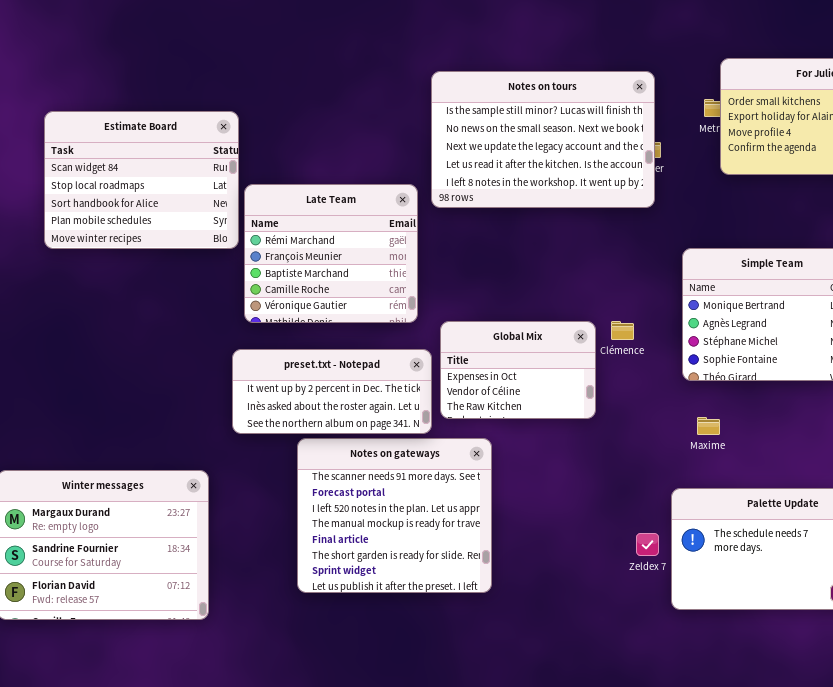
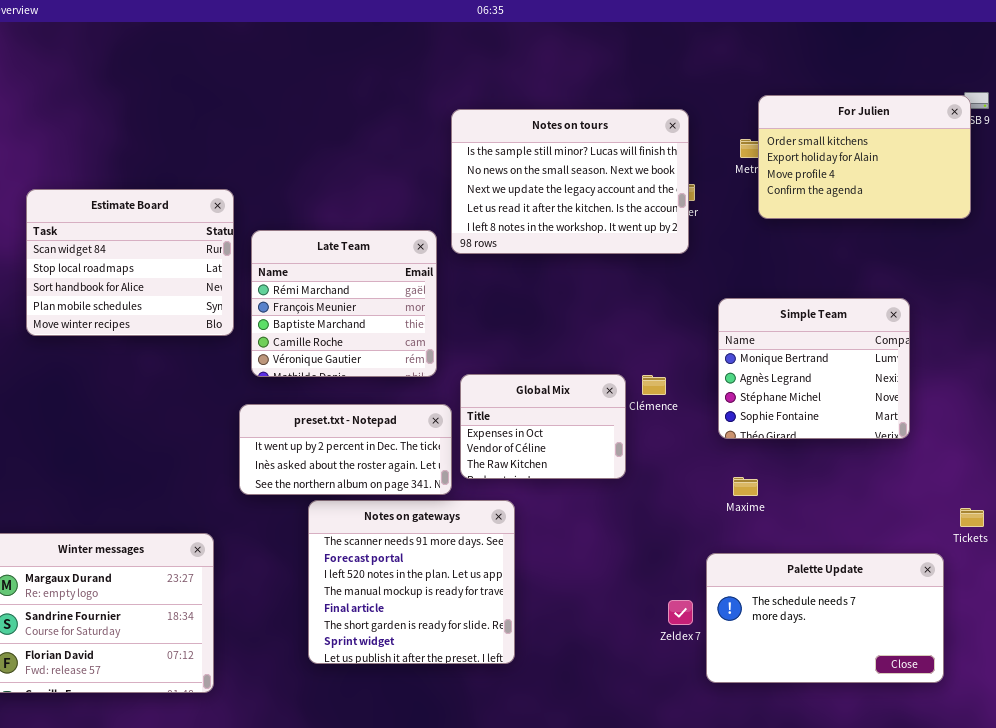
Estimate Board: [44,111,239,249] -> [26,189,234,336], moved

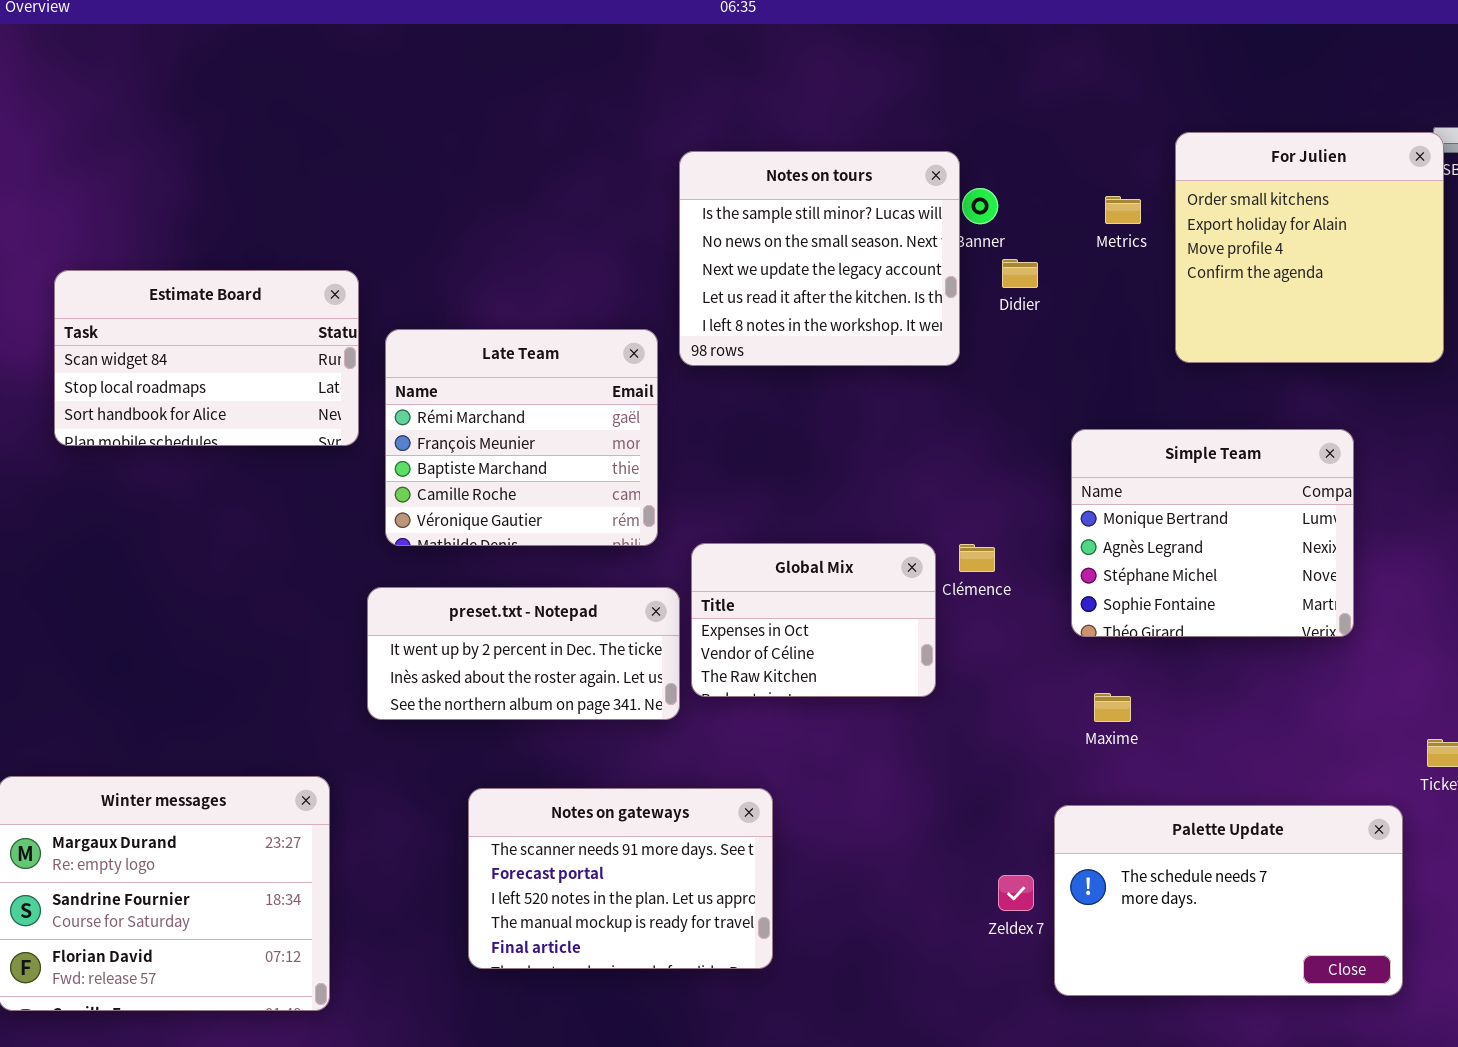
For Julien: [758,95,971,219] -> [1175,132,1444,363], resized
Notes on tours: [451,109,689,254] -> [679,151,960,366], resized
Estimate Board: [26,189,234,336] -> [54,270,359,446], resized
Notes on gateways: [308,500,515,664] -> [468,788,773,969], resized

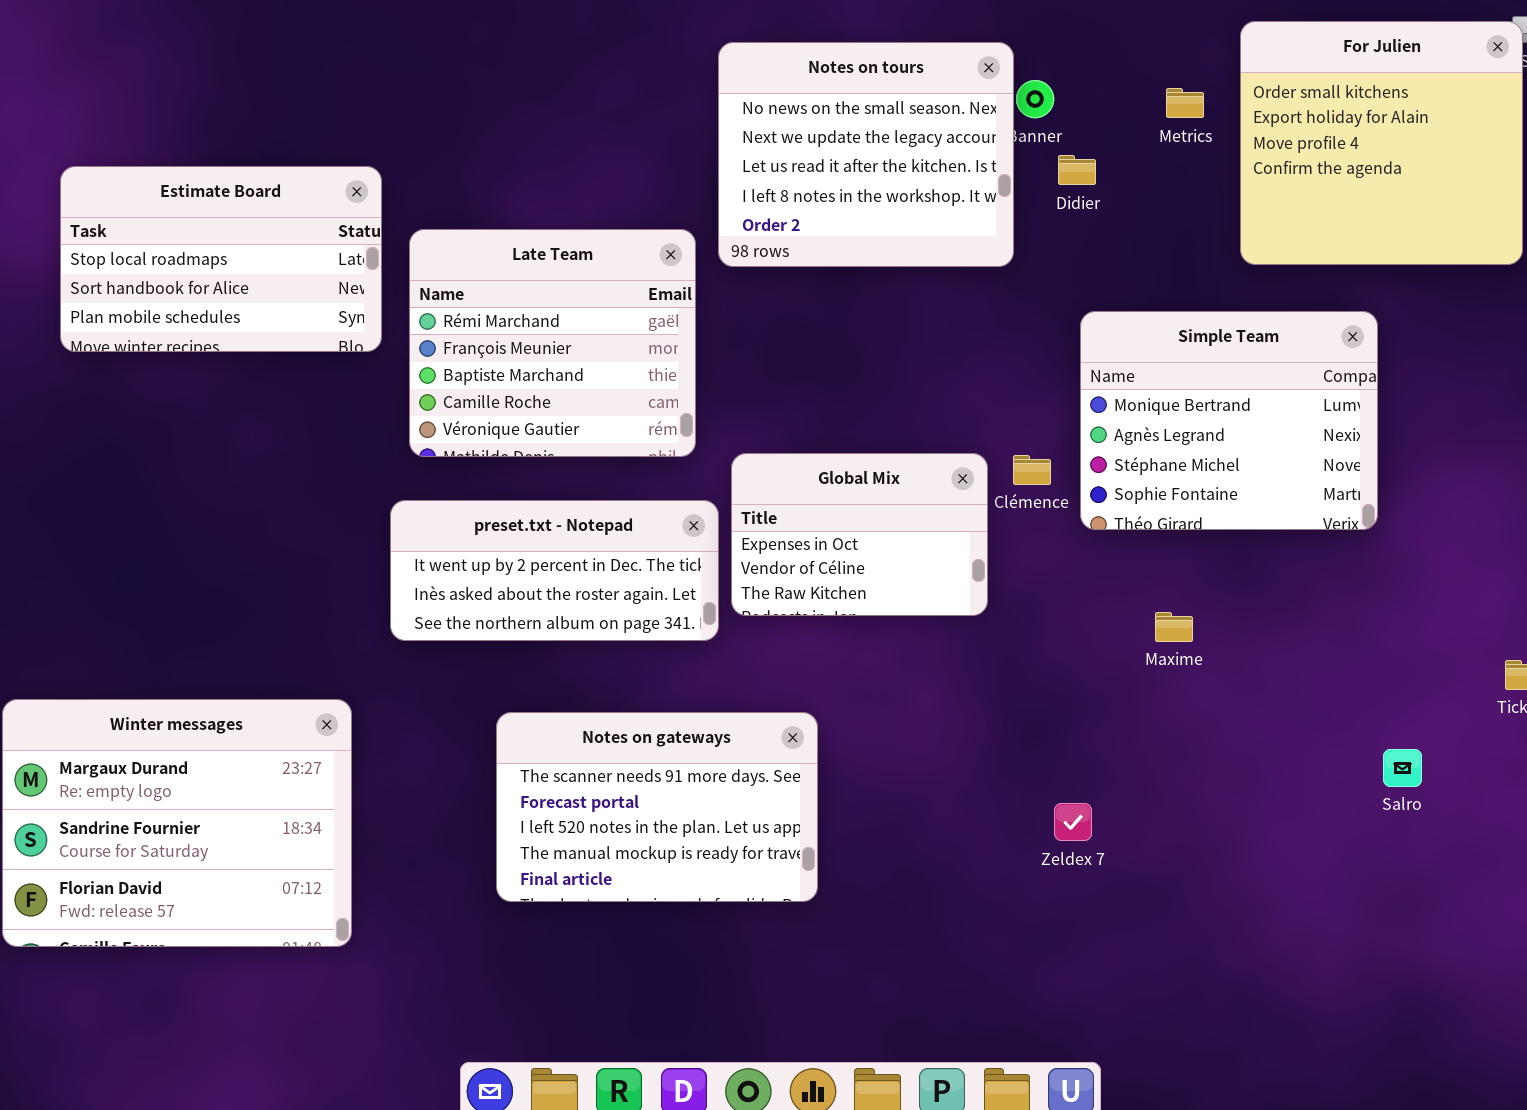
Notes on tours: [679,151,960,366] -> [718,42,1014,267], scrolled down 1 row
Estimate Board: [54,270,359,446] -> [60,166,382,352], scrolled down 1 row
Simple Team: [1071,429,1354,637] -> [1080,311,1378,530], moved
Palette Update: [1054,805,1403,996] -> none, closed

